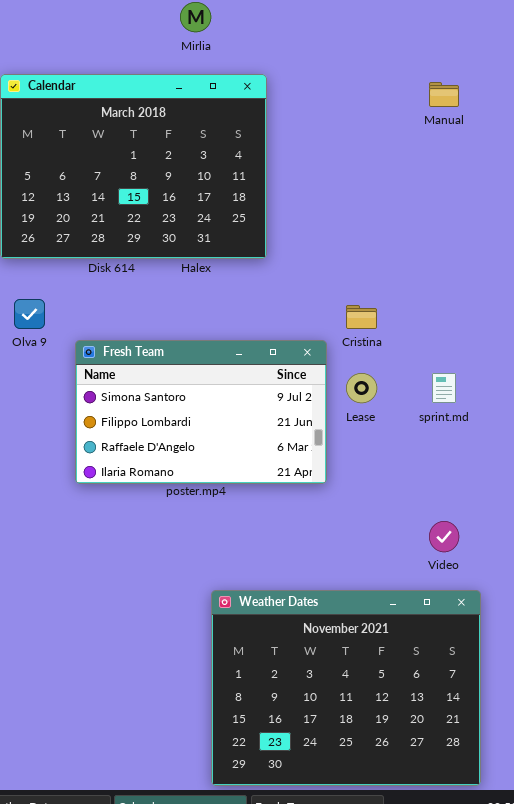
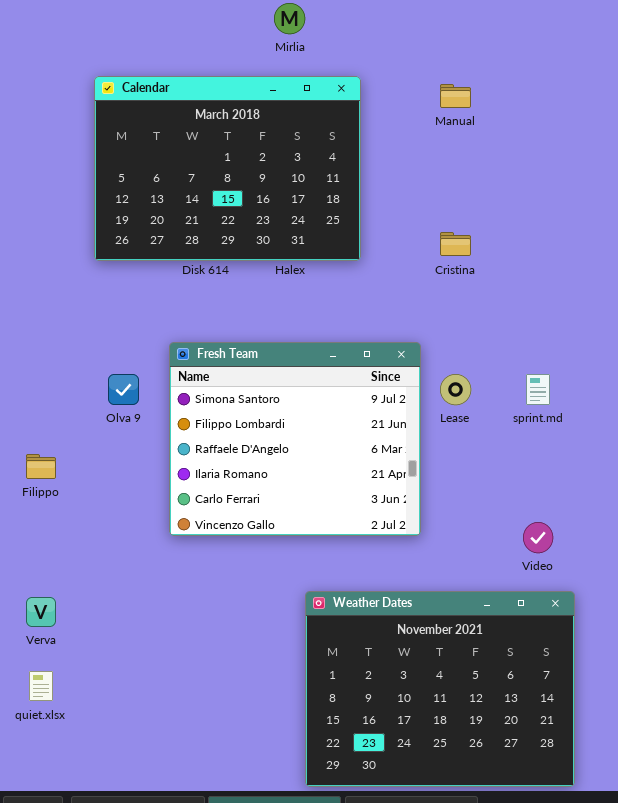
Manual: [429,82,459,107] -> [440,84,471,108], moved
Olva 9: [14,299,45,329] -> [108,374,139,405], moved
Cristina: [346,305,377,329] -> [440,232,471,256], moved
Fresh Team: [75,340,327,484] -> [169,342,421,536], resized

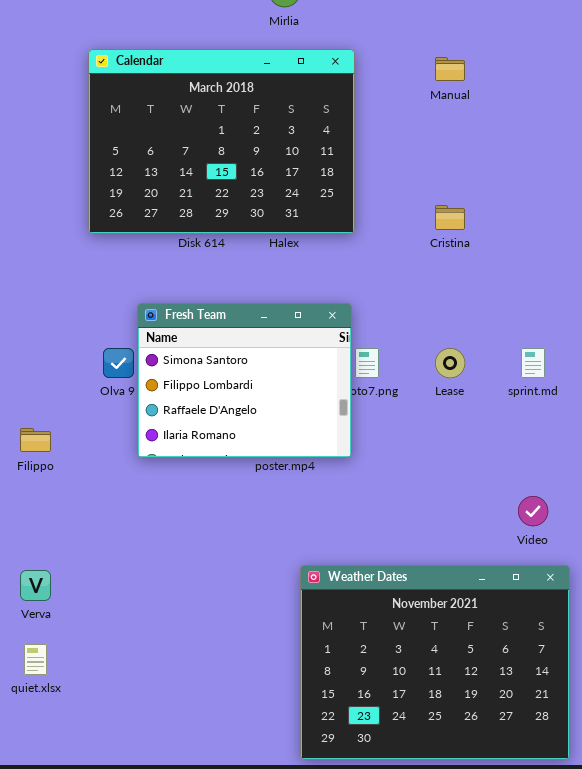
Fresh Team: [169,342,421,536] -> [137,303,352,458], moved, resized

